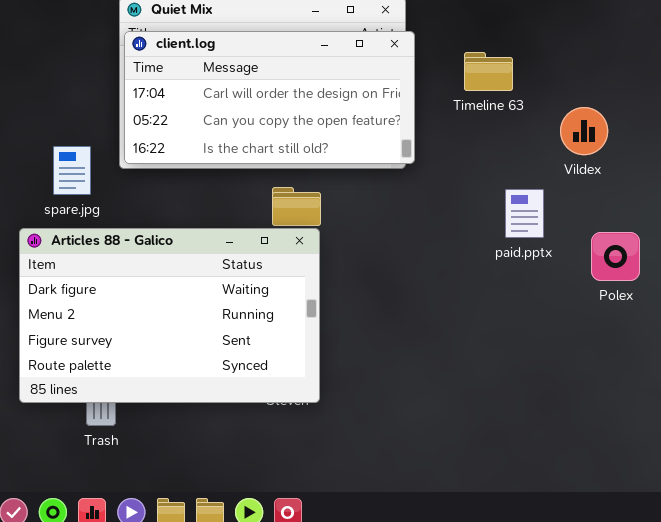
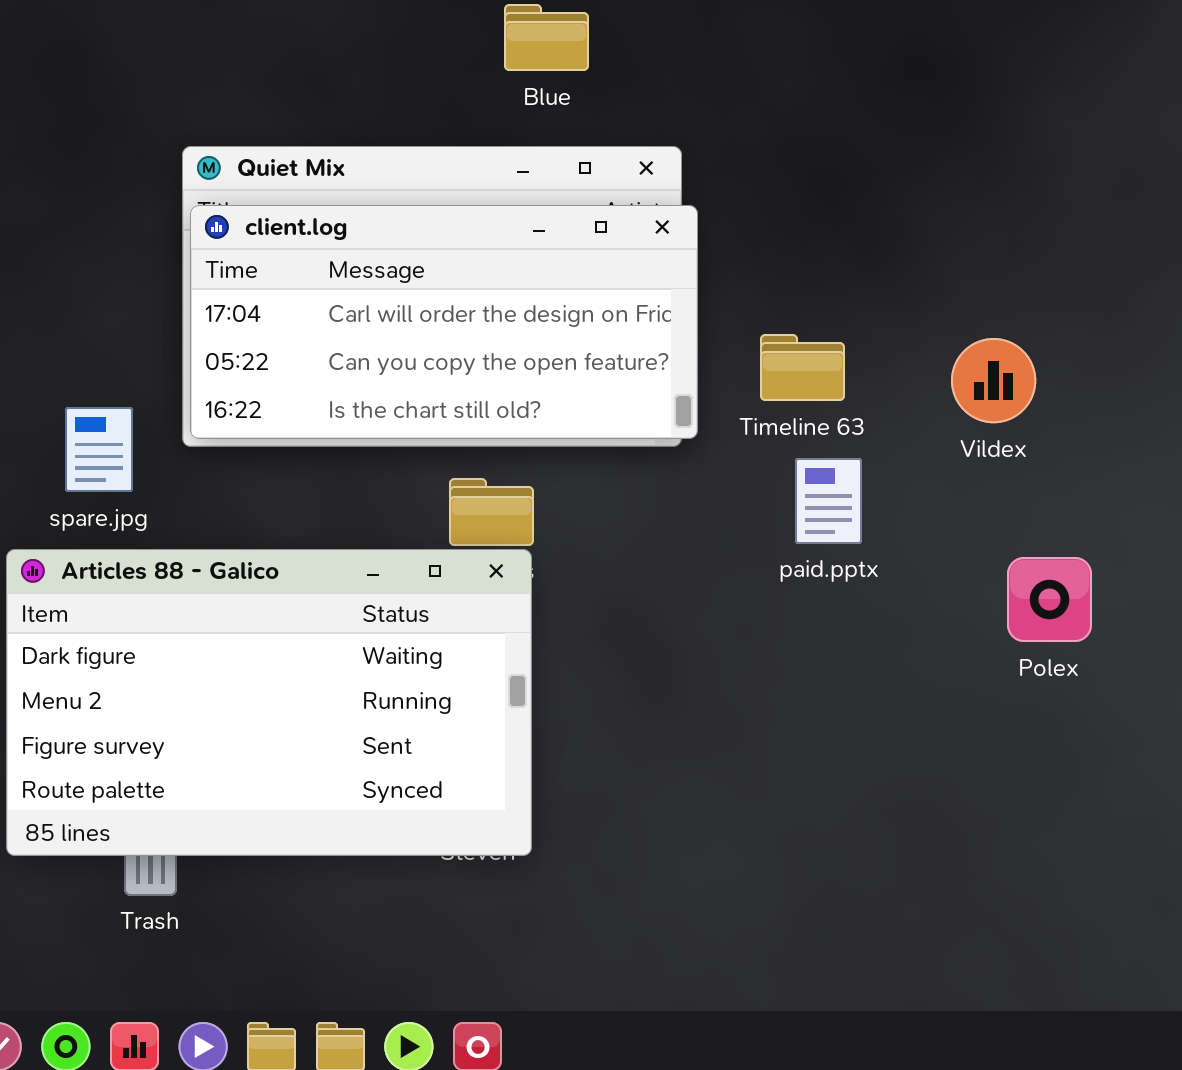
Timeline 63: [464,52,513,91] -> [760,334,845,401], moved
paid.pptx: [505,189,544,238] -> [795,458,862,544], moved

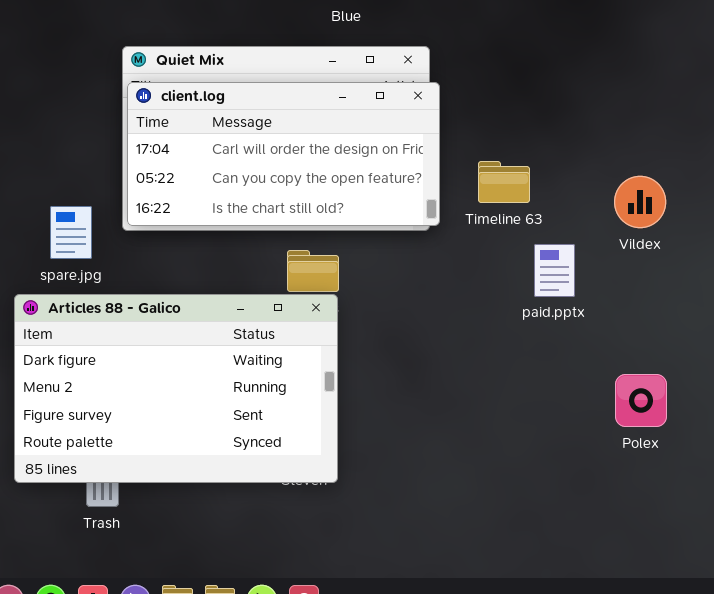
Vildex: [951,338,1036,423] -> [614,176,666,228], moved
paid.pptx: [795,458,862,544] -> [534,244,575,297], moved
Polex: [1007,557,1092,642] -> [615,374,667,427], moved

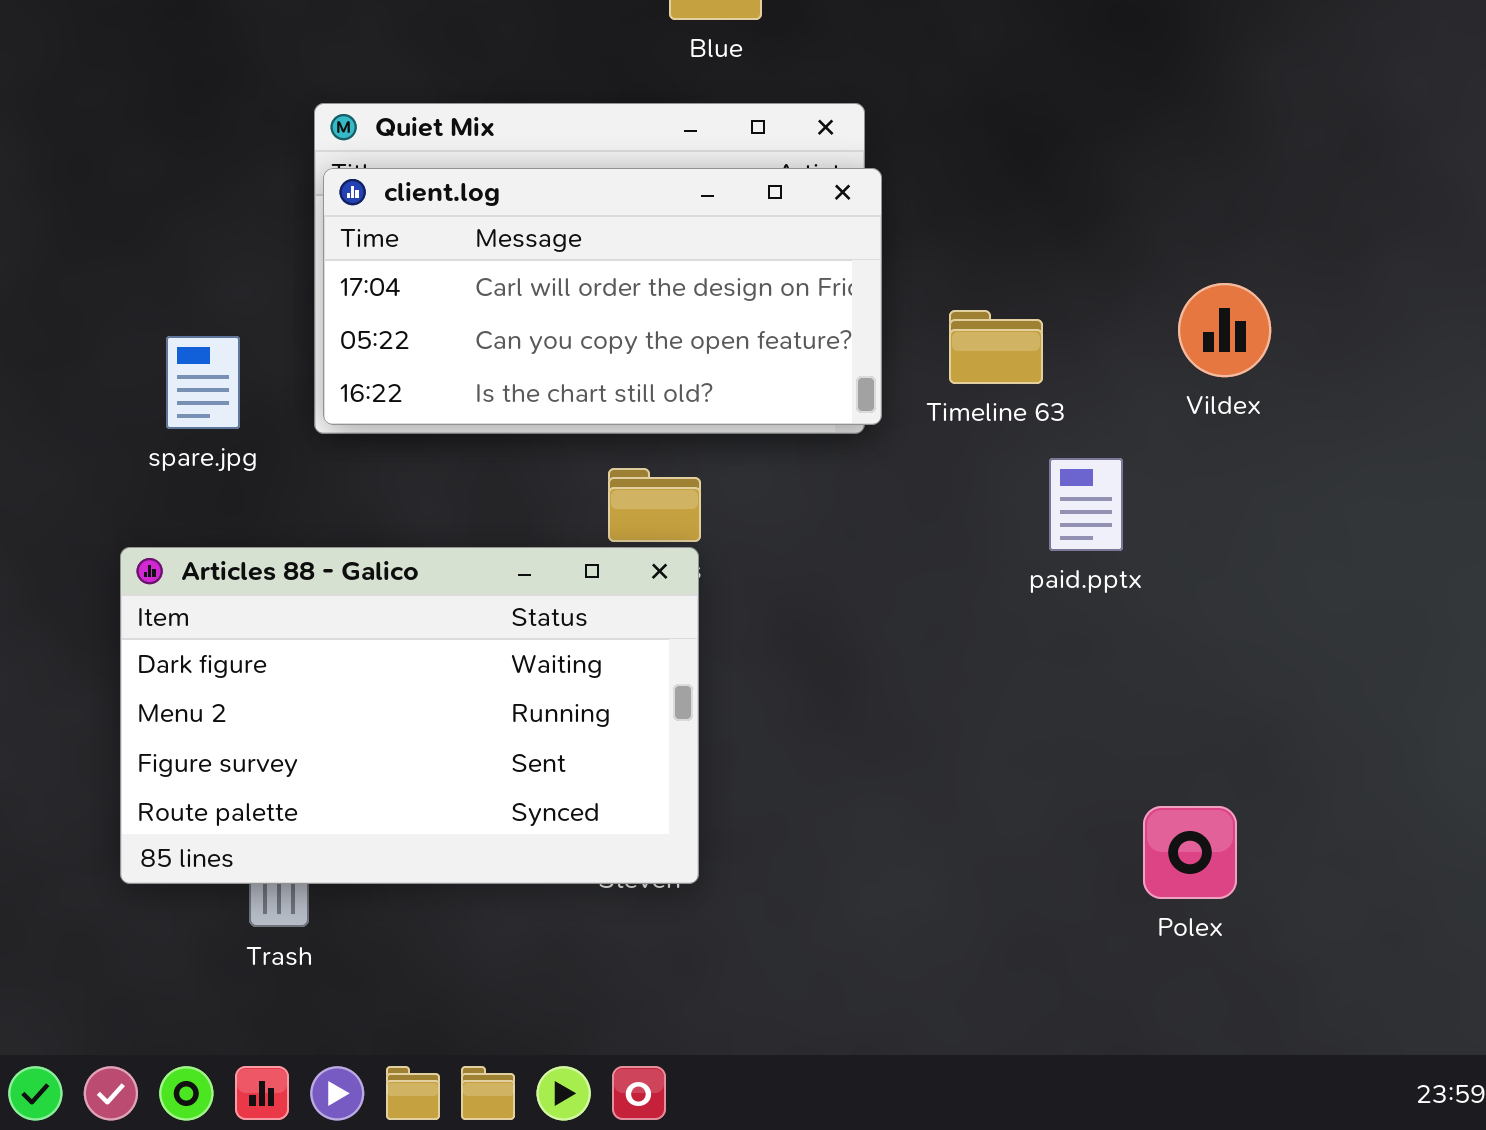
Vildex: [614,176,666,228] -> [1178,283,1271,377], moved
spare.jpg: [50,206,92,259] -> [166,336,240,429], moved
Polex: [615,374,667,427] -> [1143,806,1237,899], moved

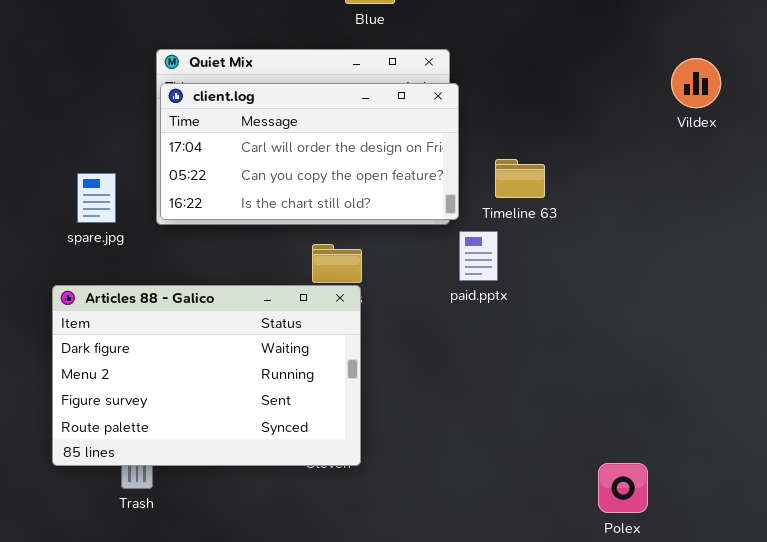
Vildex: [1178,283,1271,377] -> [671,58,721,108], moved
paid.pptx: [1049,458,1123,551] -> [459,231,498,281], moved
Polex: [1143,806,1237,899] -> [598,463,648,513], moved

